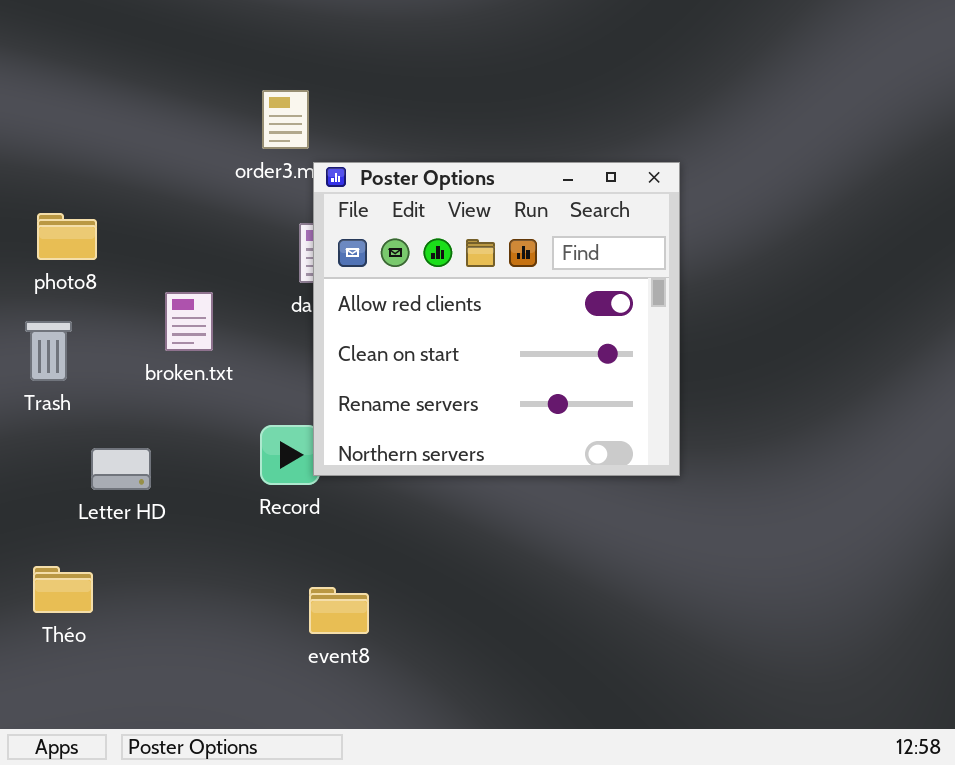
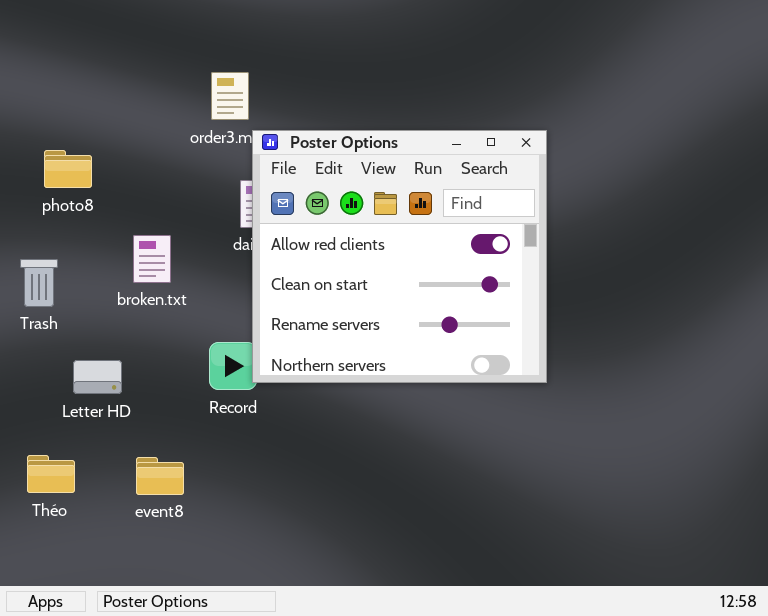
photo8: [37,213,97,260] -> [44,150,92,188], moved
event8: [309,587,369,634] -> [136,457,184,495], moved

